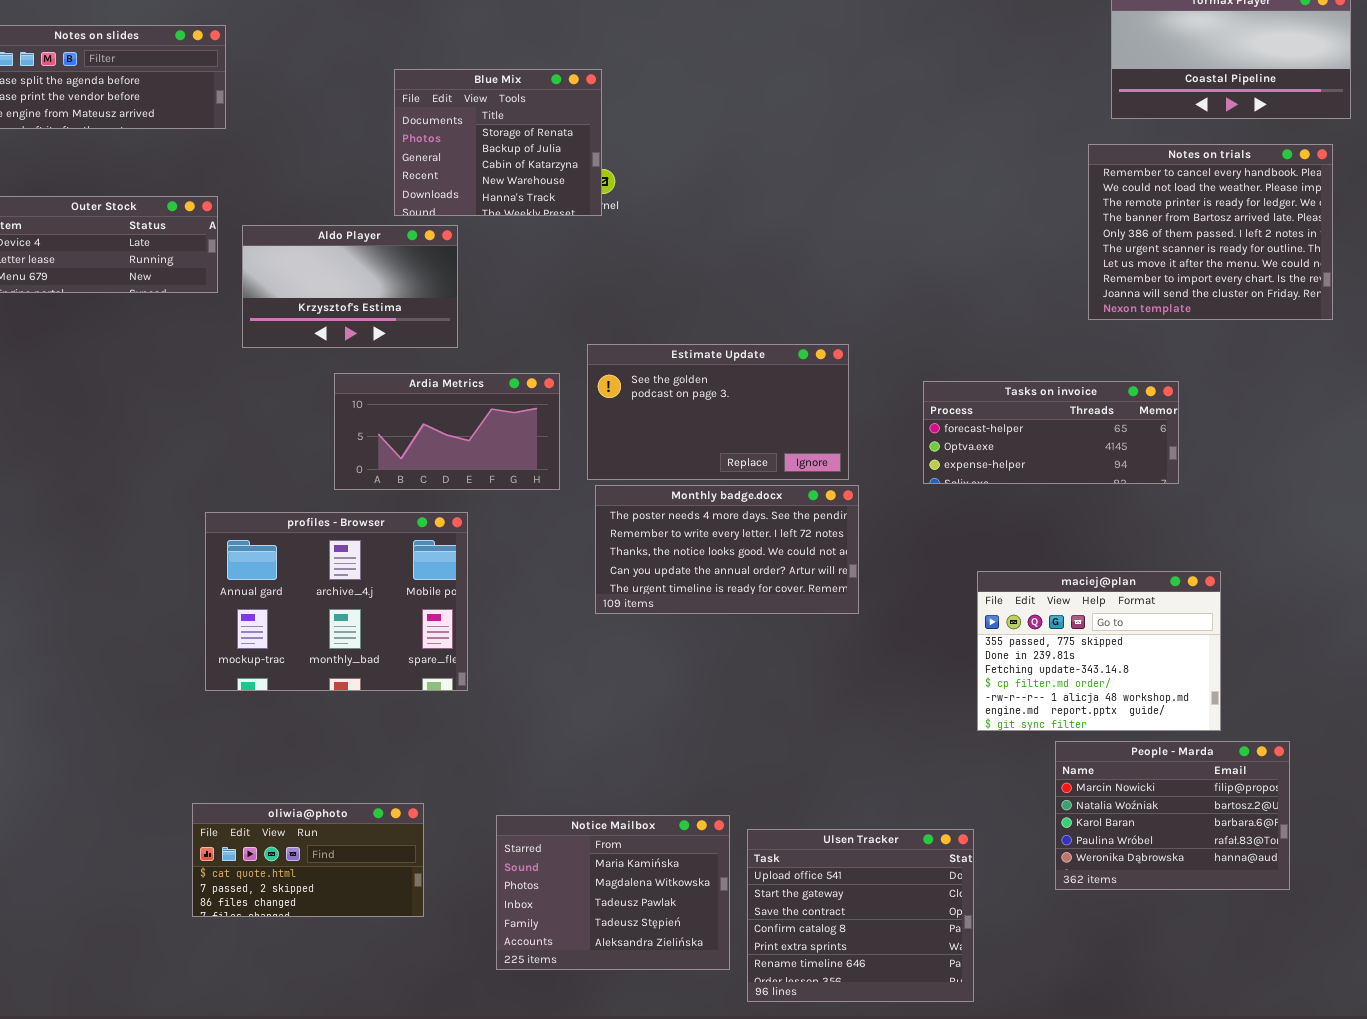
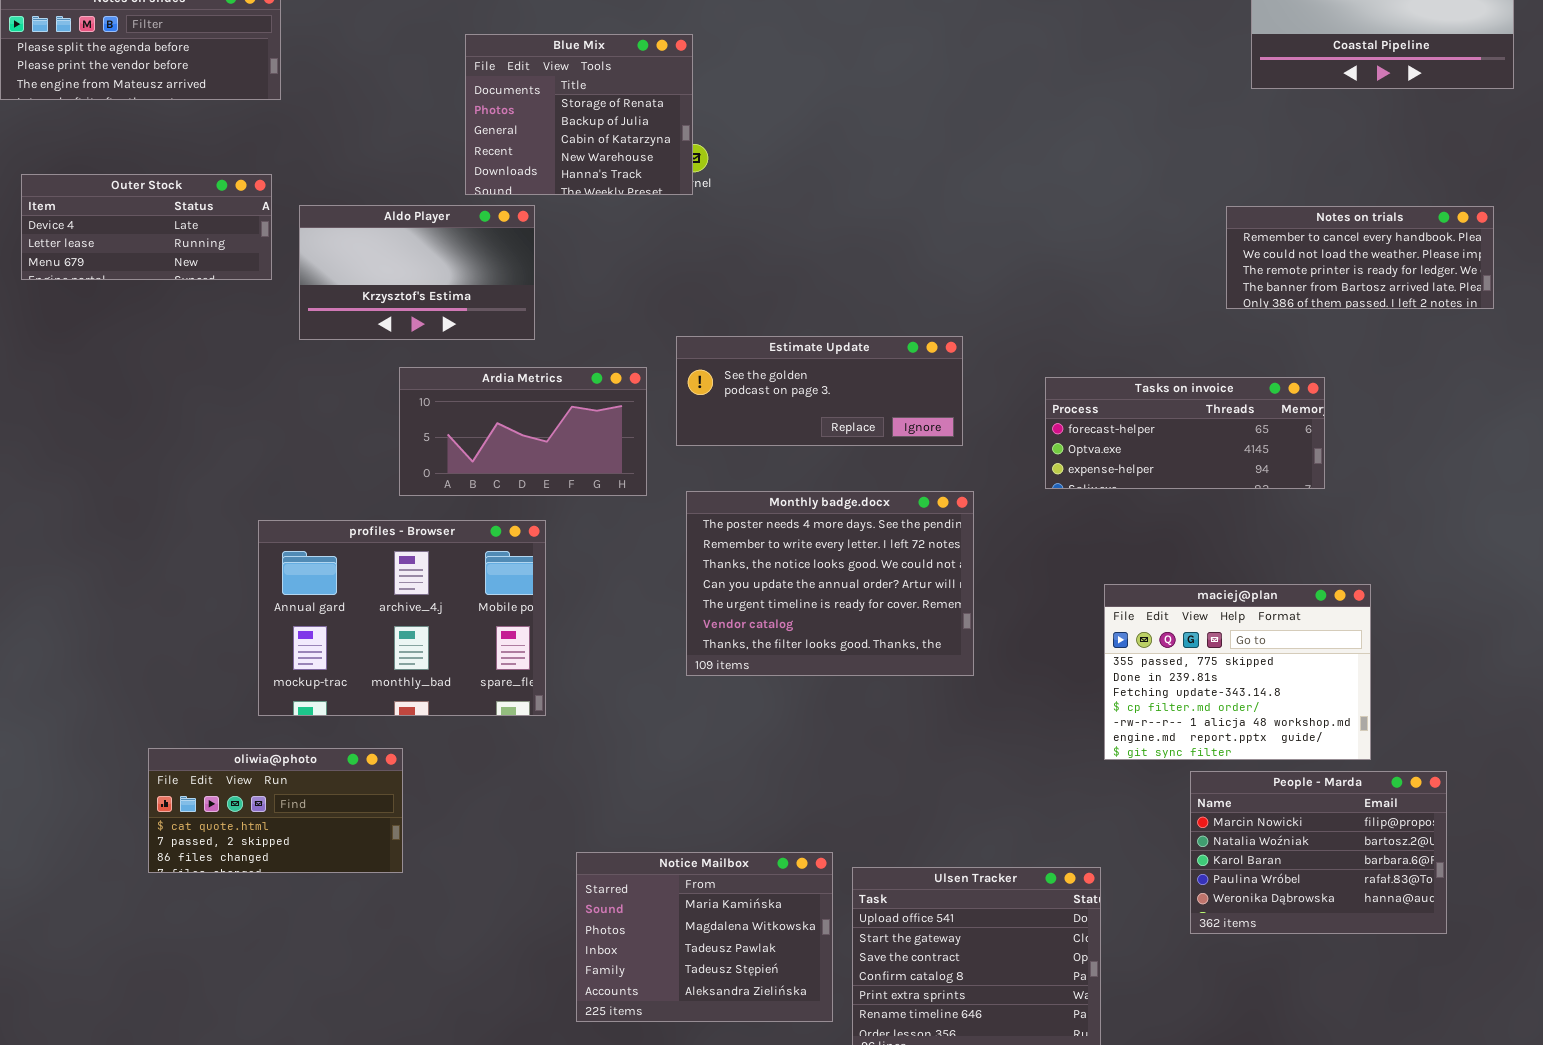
Notes on trials: [1088,144,1333,320] -> [1226,206,1494,309], resized
Estimate Update: [587,344,849,480] -> [676,336,963,446], resized
Monthly badge.docx: [595,485,859,614] -> [686,491,974,676], resized
oliwia@photo: [192,803,424,917] -> [148,748,403,873], moved

